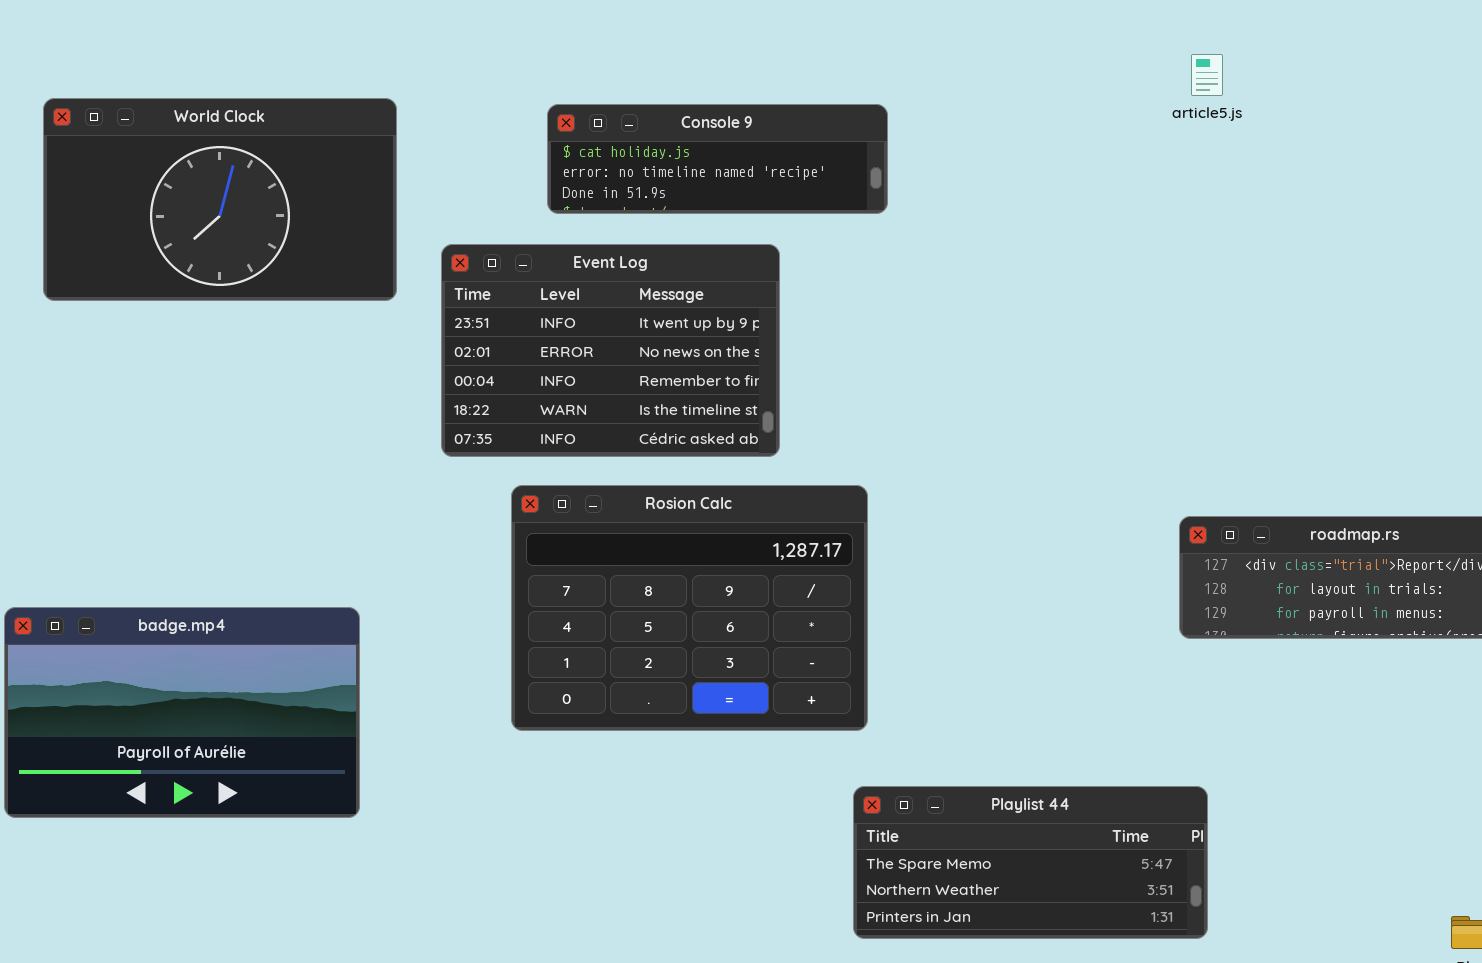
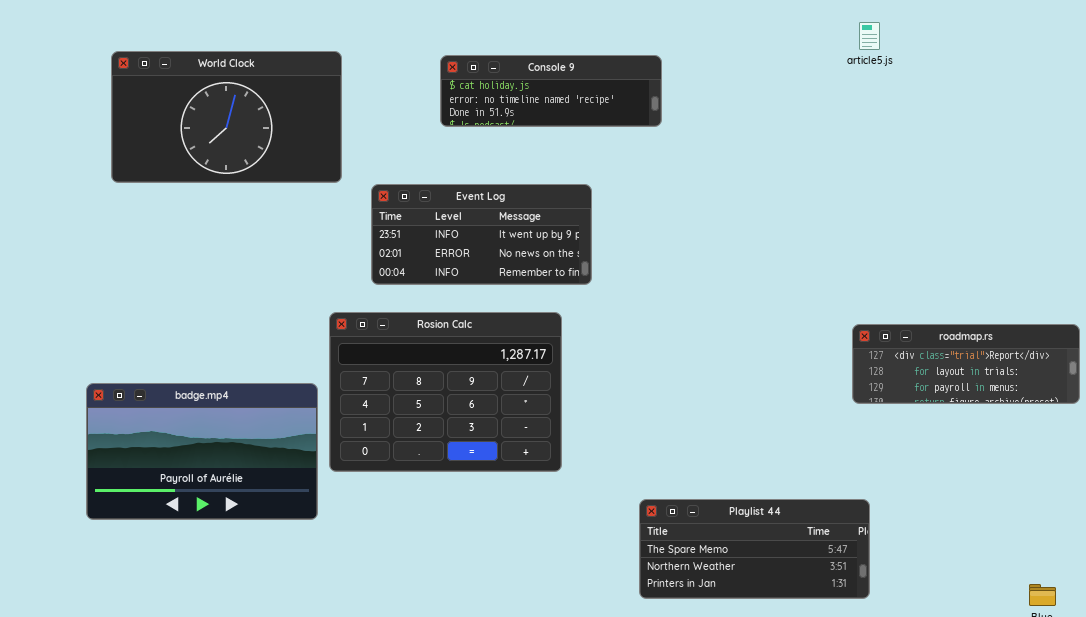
Event Log: [441,244,780,457] -> [371,184,592,285], resized
Rosion Calc: [511,485,868,731] -> [329,312,562,472], moved

